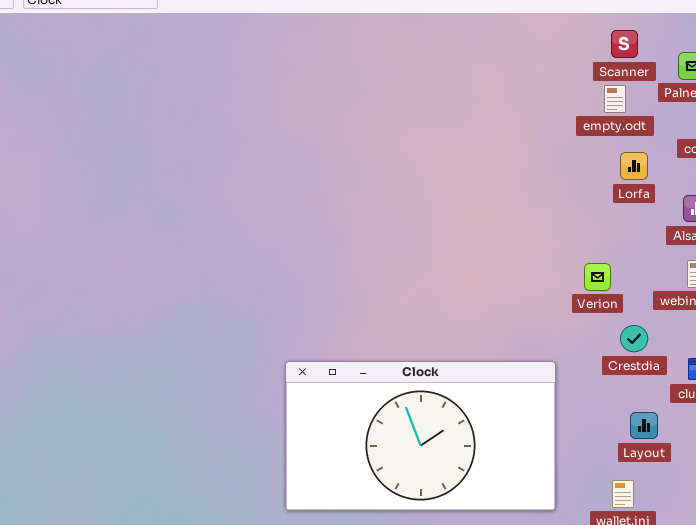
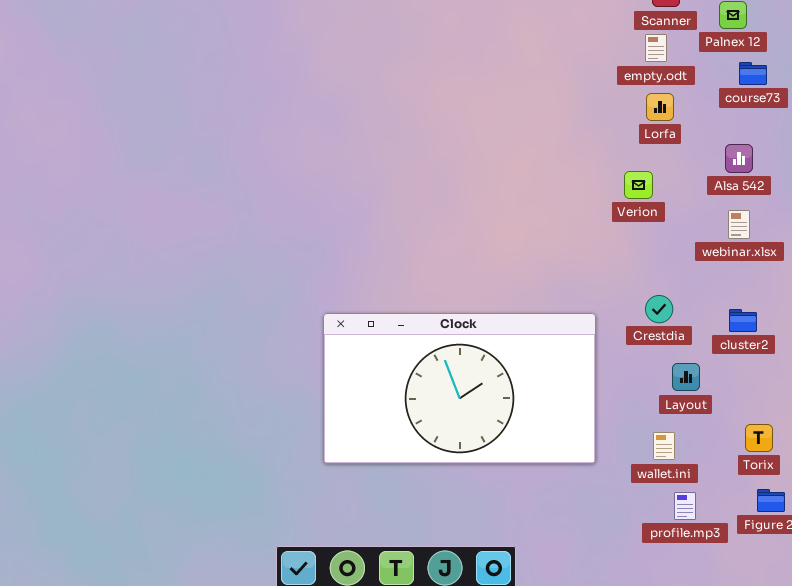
Lorfa: [620,152,648,180] -> [646,93,674,121], moved
Verion: [584,263,611,291] -> [624,171,653,199], moved
Crestdia: [620,325,648,352] -> [645,295,673,323], moved

